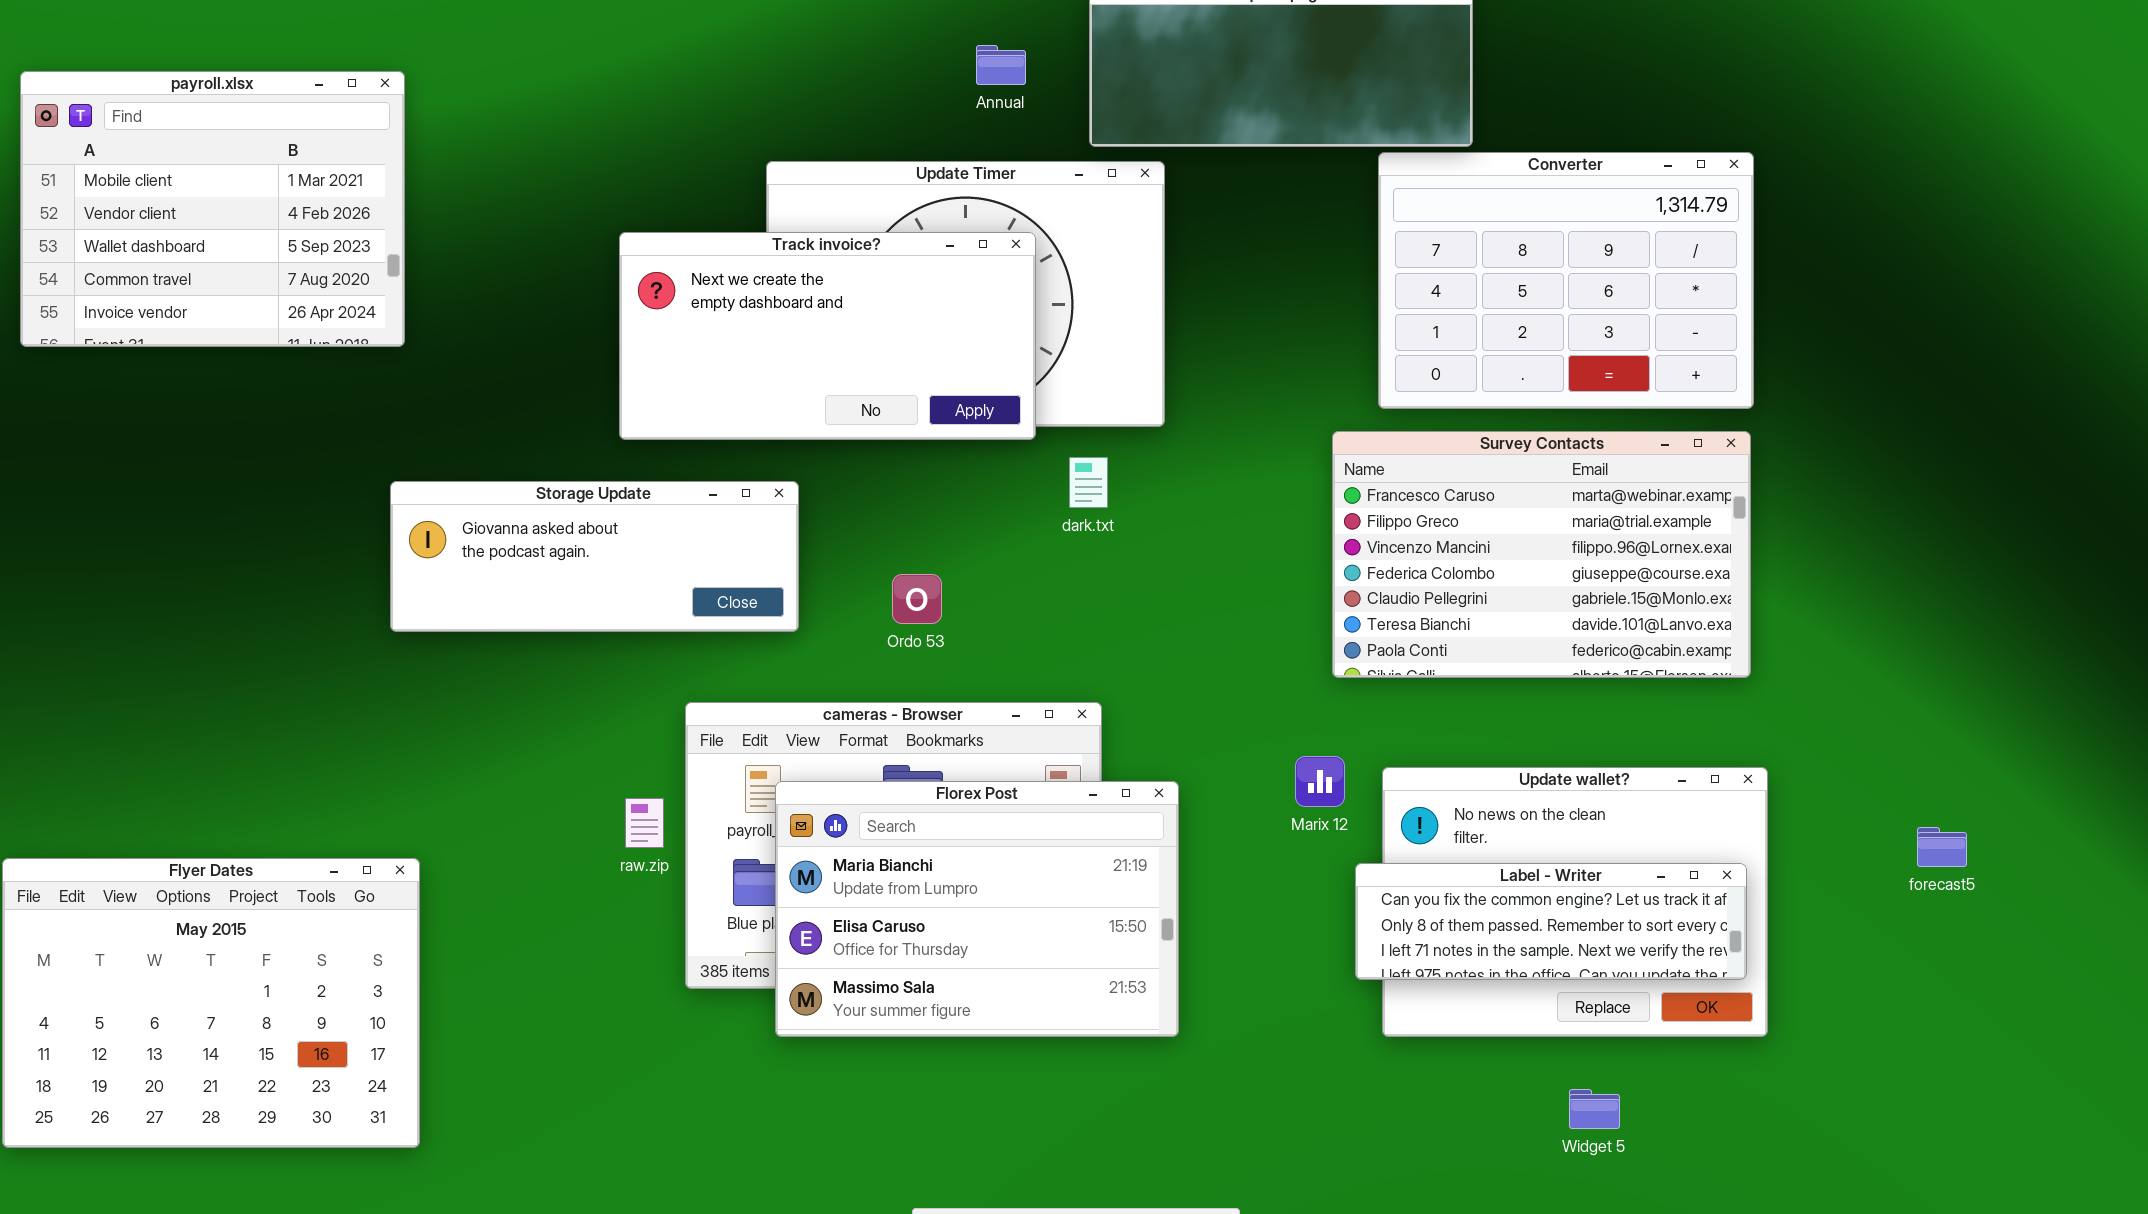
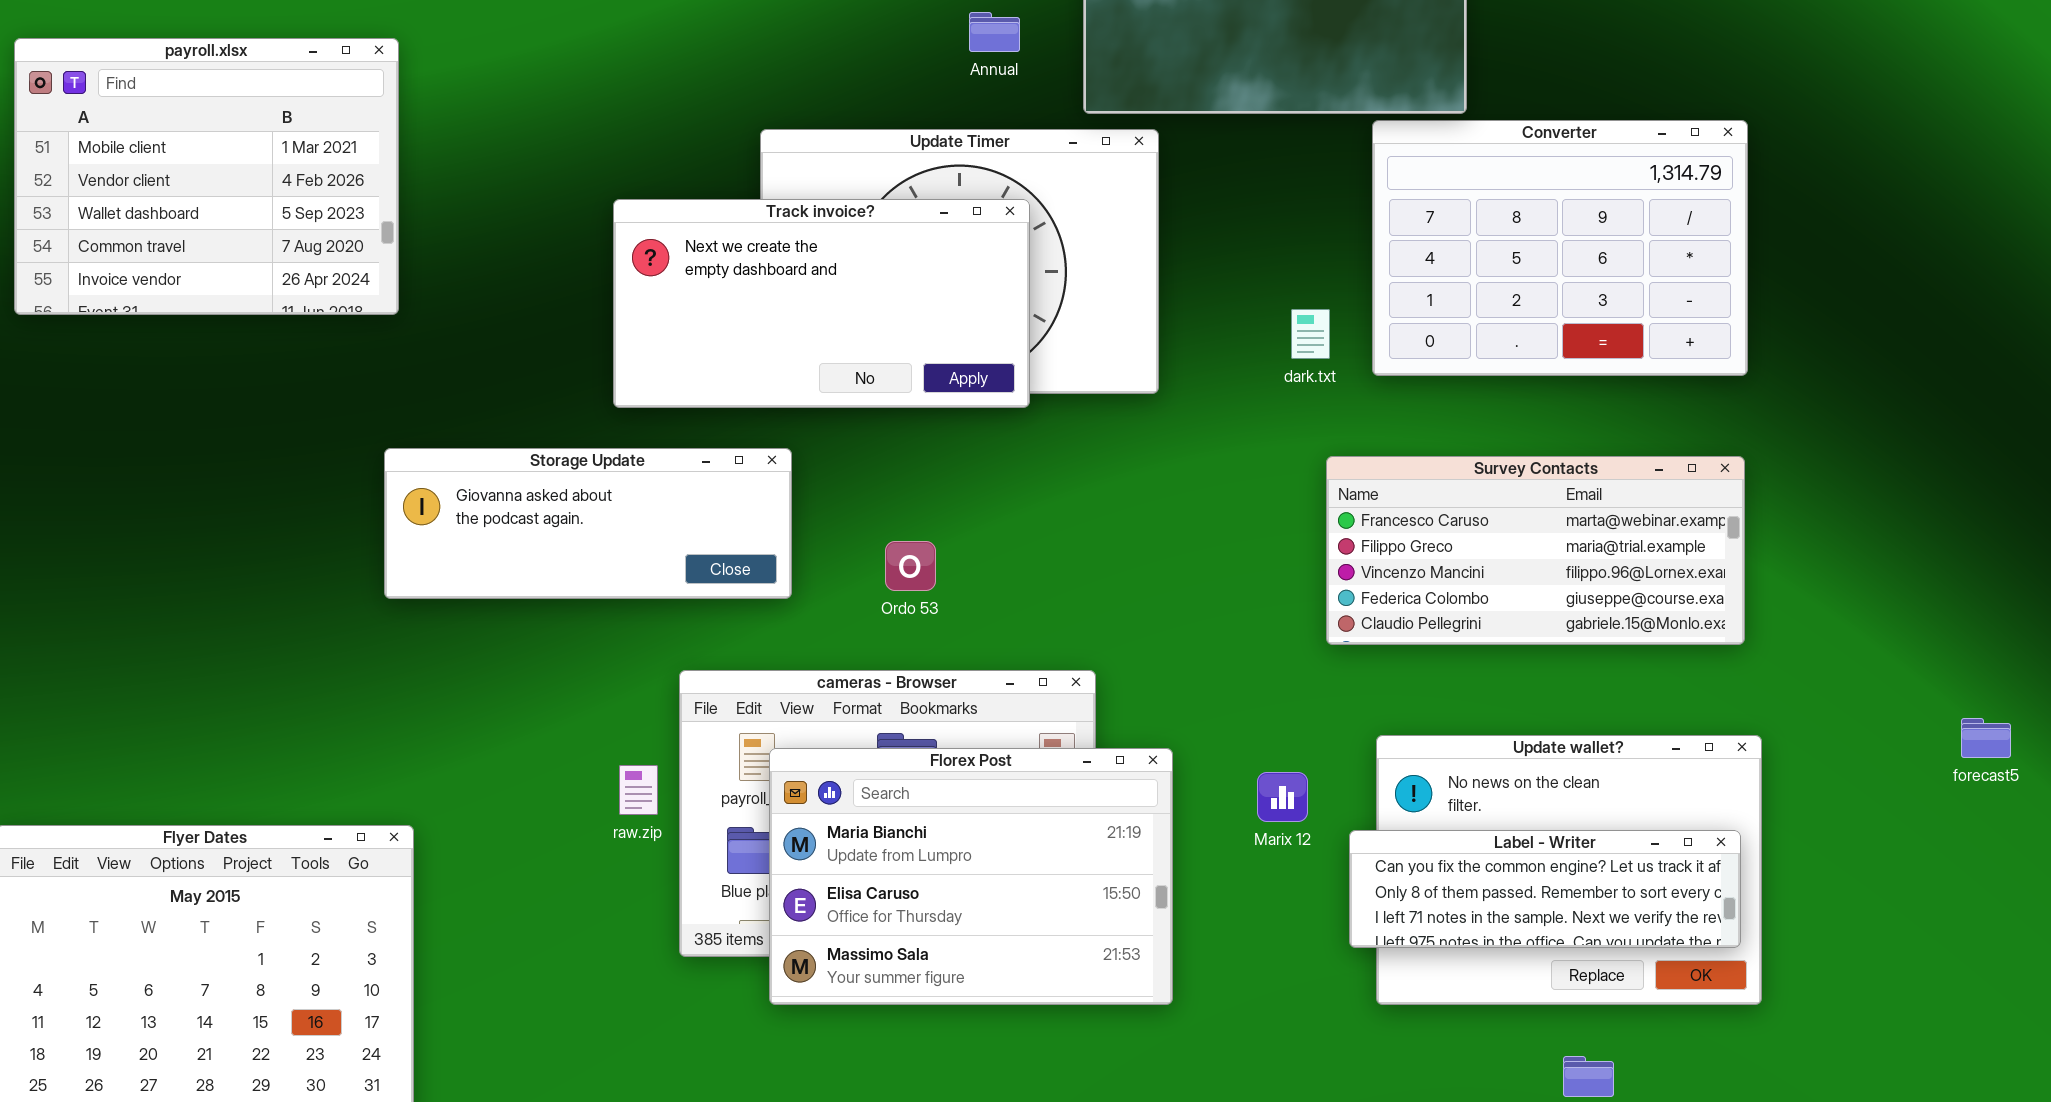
Survey Contacts: [1332,431,1751,678] -> [1326,456,1745,645], resized
dark.txt: [1069,457,1108,508] -> [1291,309,1330,359], moved
Marix 12: [1295,756,1345,807] -> [1257,772,1308,822], moved
forecast5: [1917,827,1967,867] -> [1961,718,2011,758], moved

